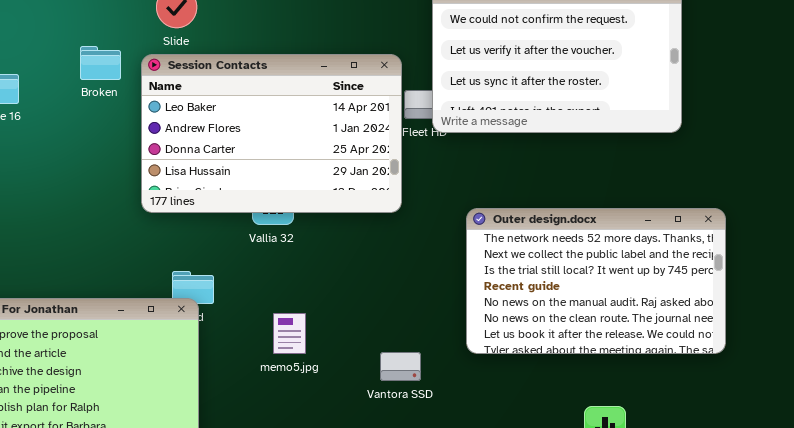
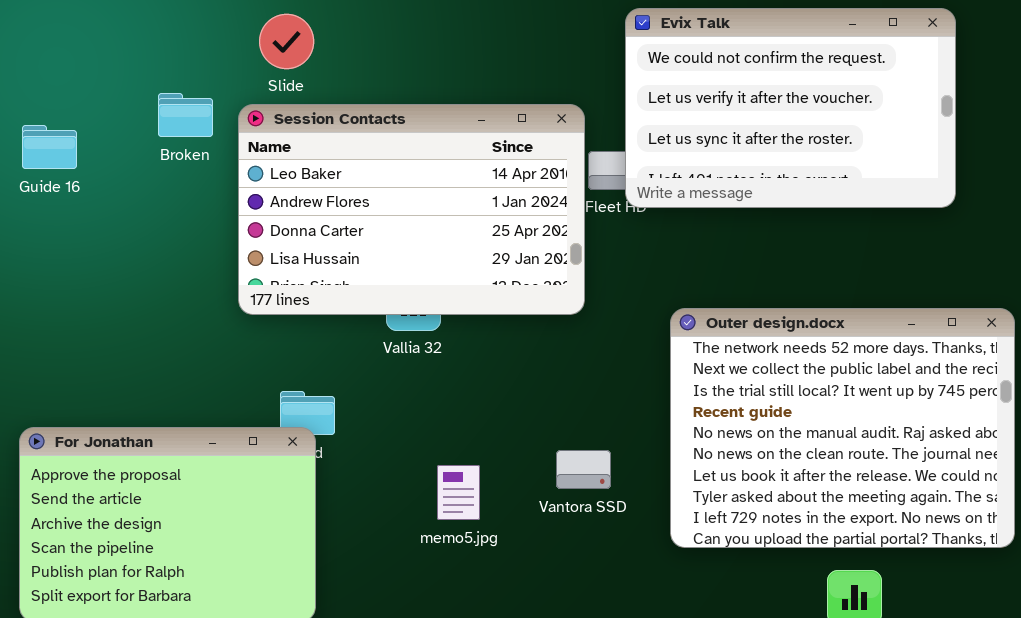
Outer design.docx: [466,208,726,354] -> [670,308,1015,548], resized
memo5.jpg: [273,313,306,354] -> [437,465,480,520], moved
Vantora SSD: [380,352,421,381] -> [556,450,611,489], moved

